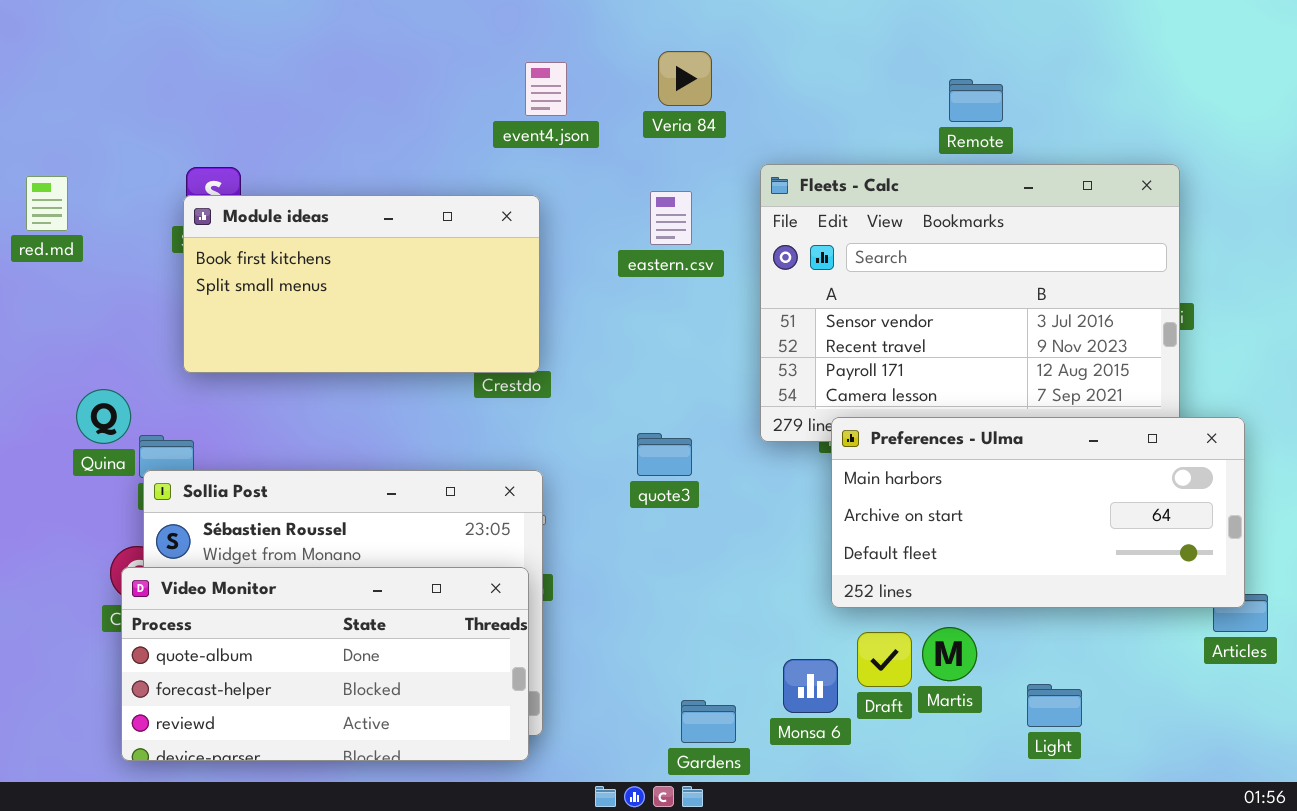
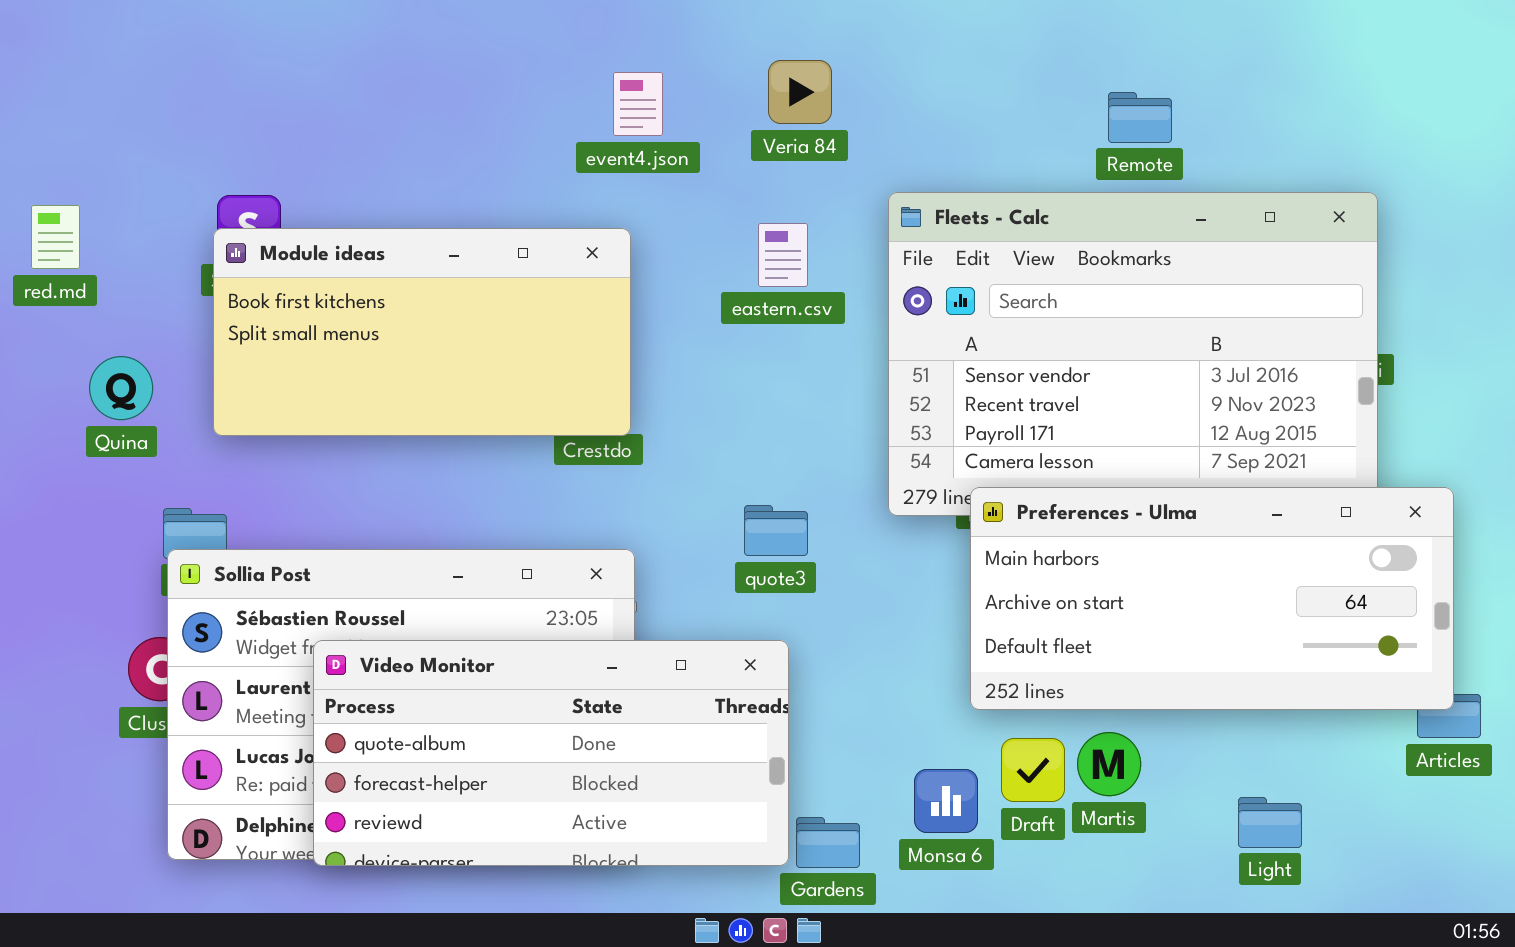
Quina: [76,389,131,444] -> [89,356,153,420], moved
Video Monitor: [121,567,529,761] -> [313,640,789,866], moved
Light: [1027,684,1082,727] -> [1238,797,1302,848], moved

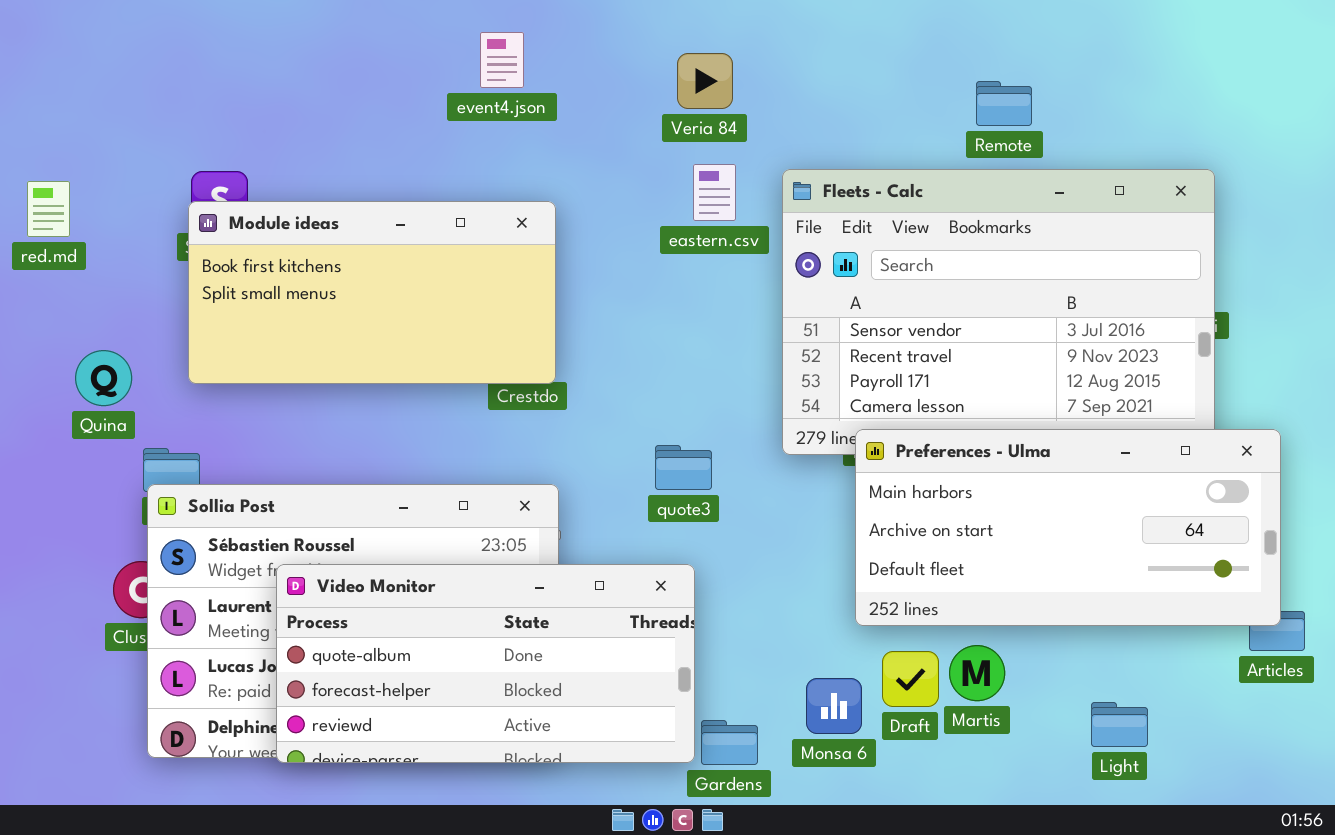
event4.json: [613,72,663,136] -> [480,32,524,88], moved
eastern.csv: [758,223,808,287] -> [693,164,736,221], moved
Quina: [89,356,153,420] -> [75,350,132,406], moved

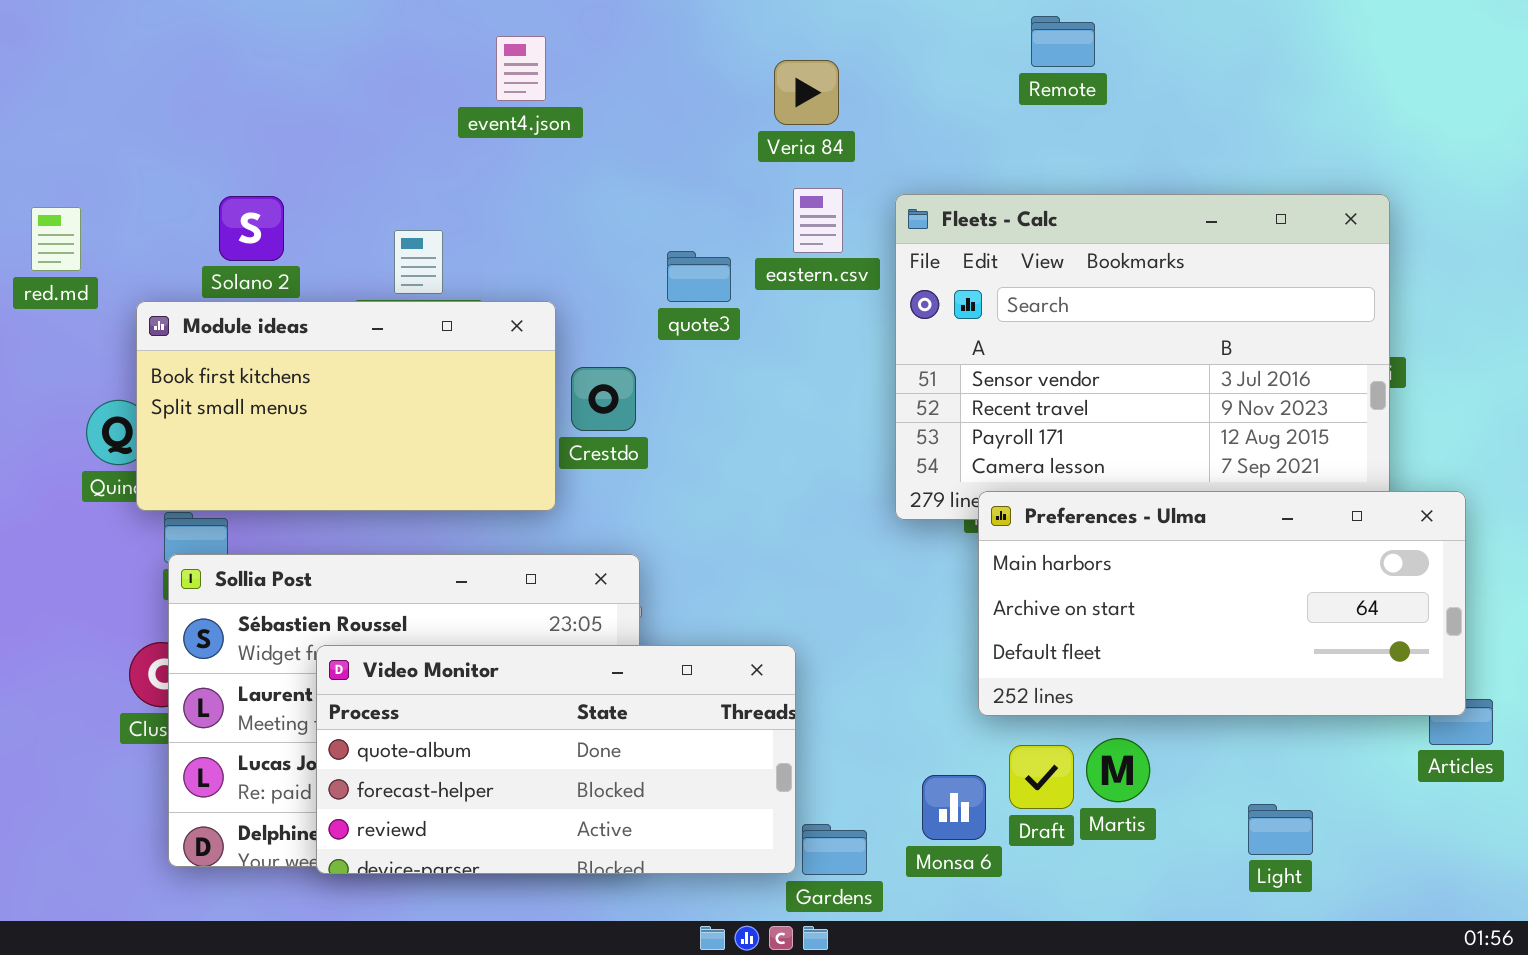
event4.json: [480,32,524,88] -> [496,36,546,101], moved
Remote: [976,81,1032,126] -> [1031,16,1095,67], moved
Module ideas: [188,201,556,384] -> [136,301,556,511], moved
quote3: [655,445,712,490] -> [667,251,731,302], moved

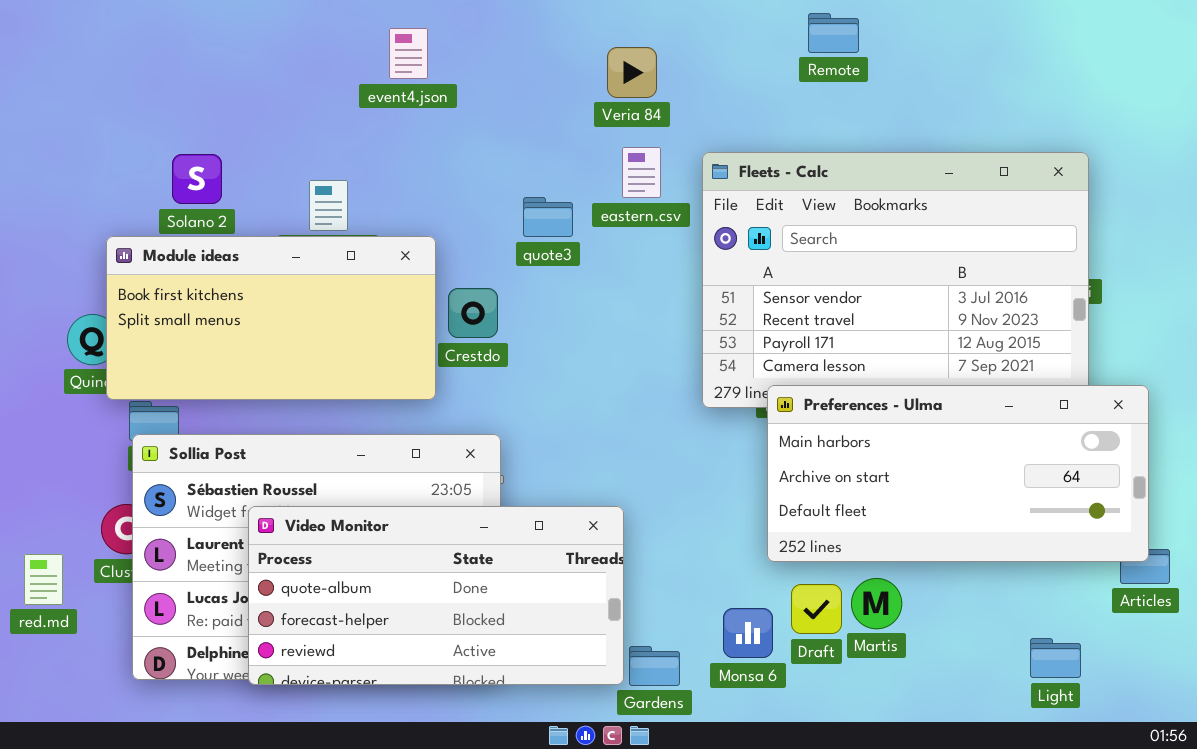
red.md: [31,207,81,271] -> [24,554,63,605], moved
Light: [1248,804,1313,855] -> [1030,638,1081,678], moved

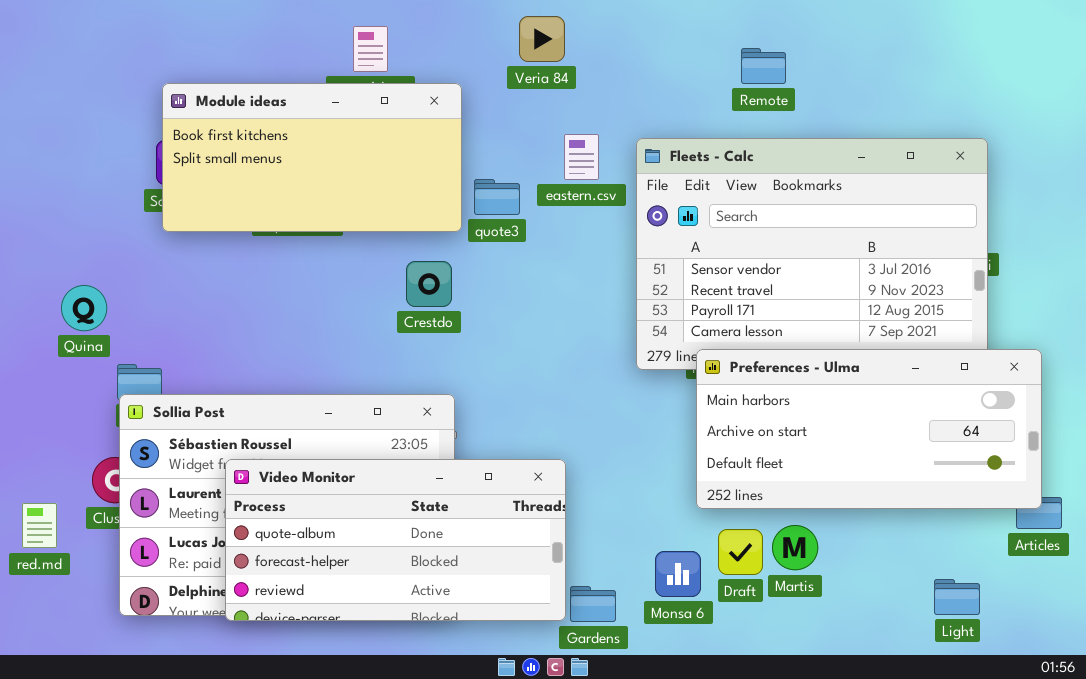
Remote: [808,13,859,53] -> [741,48,786,84], moved
Veria 84: [607,47,657,98] -> [519,16,565,62], moved
Module ideas: [106,236,436,400] -> [162,83,462,232], moved

